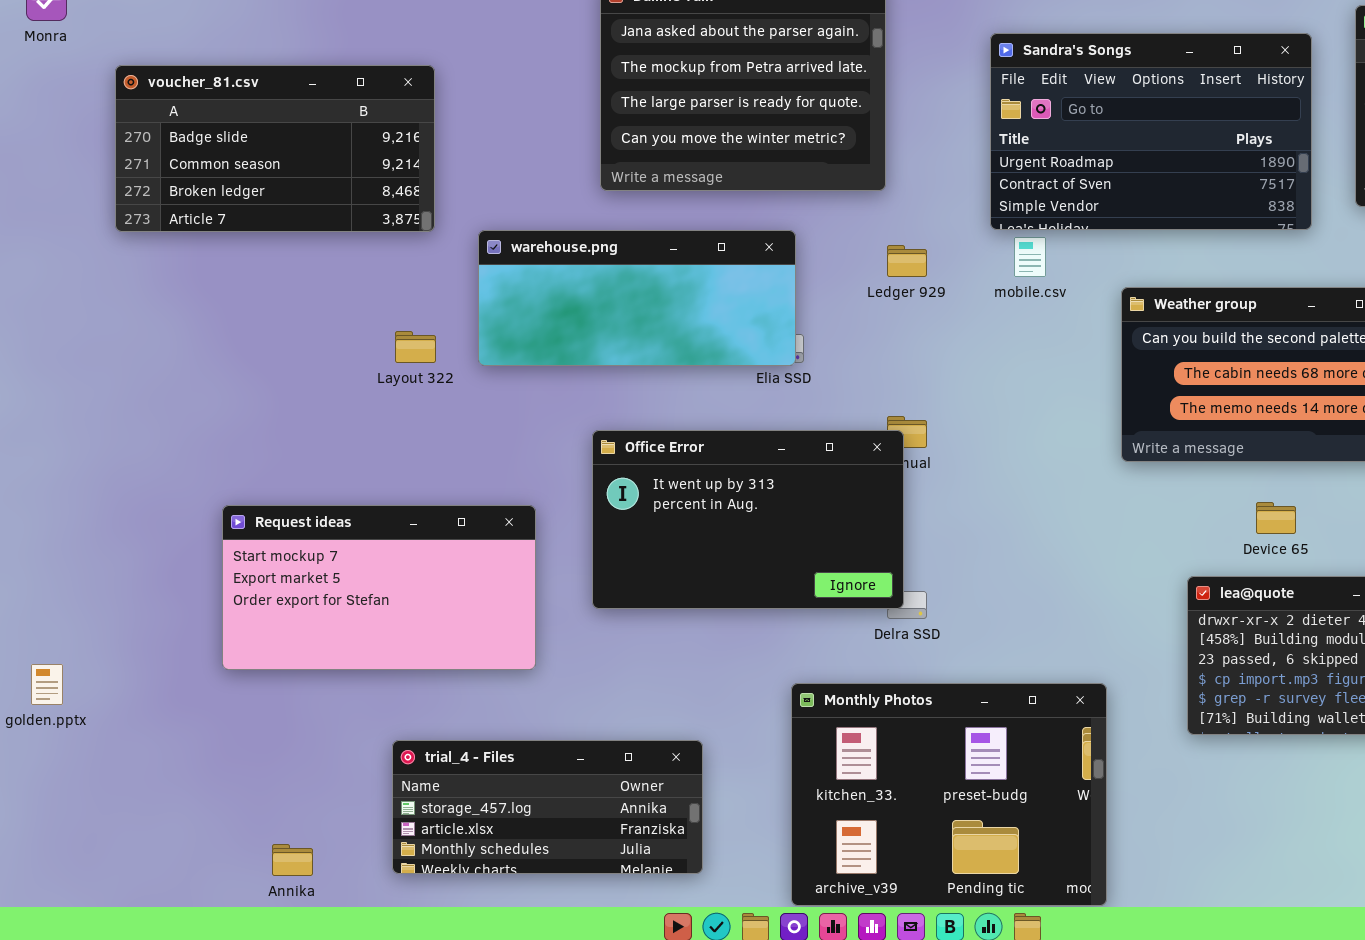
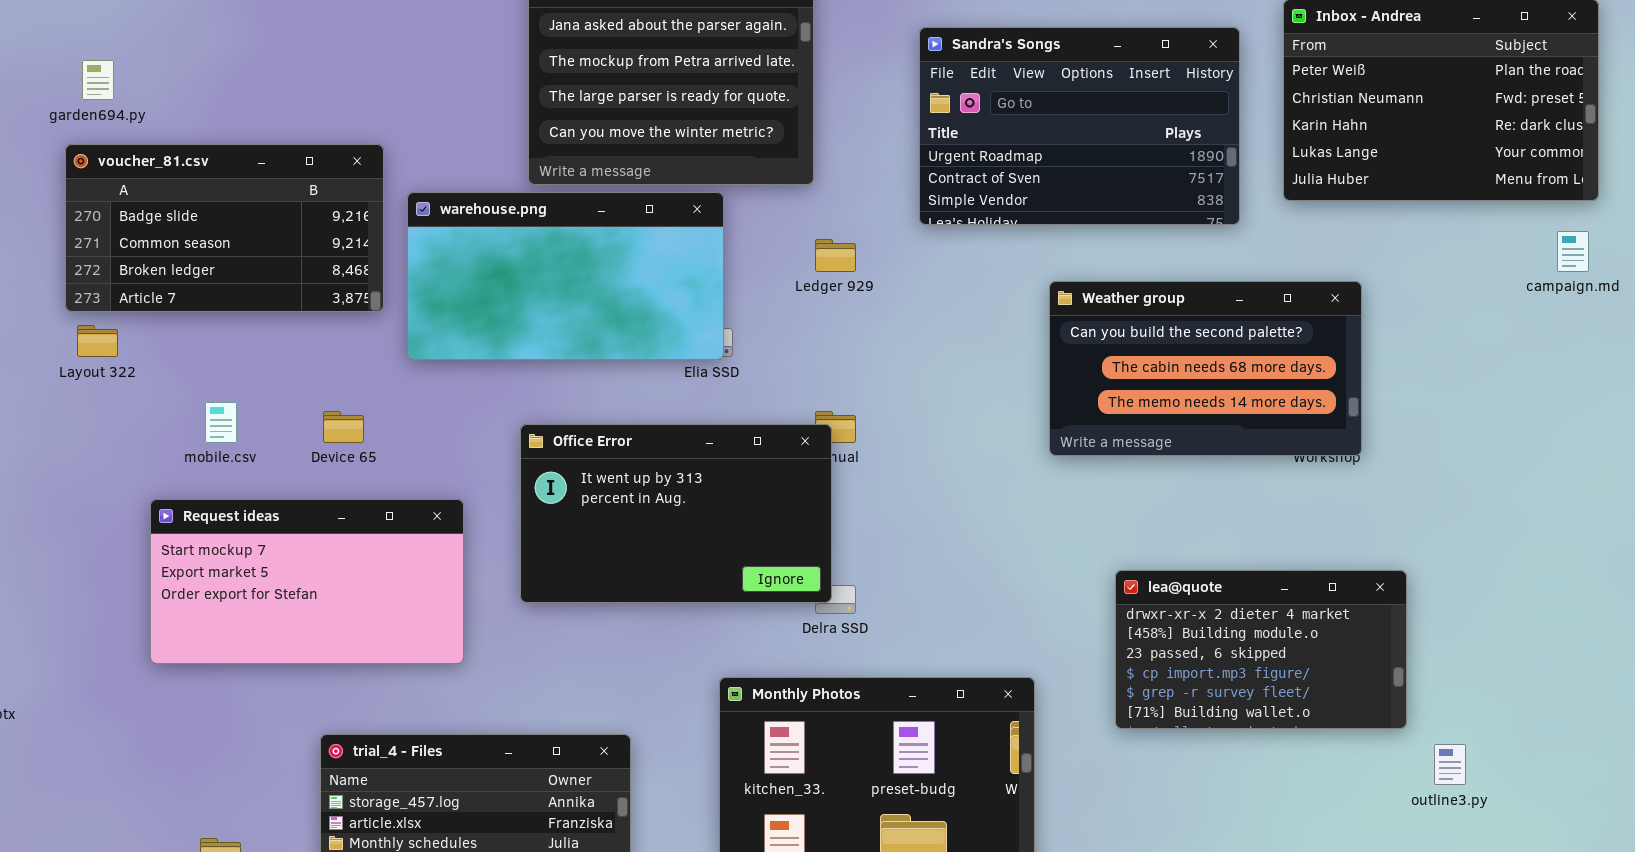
voucher_81.csv: [115,65,435,232] -> [65,144,384,312], moved
warehouse.png: [478,230,796,366] -> [407,192,724,360], resized
mobile.csv: [1014,237,1046,277] -> [205,402,237,443], moved
Layout 322: [395,331,436,363] -> [77,325,118,357], moved
Device 65: [1256,502,1296,534] -> [323,411,364,443], moved

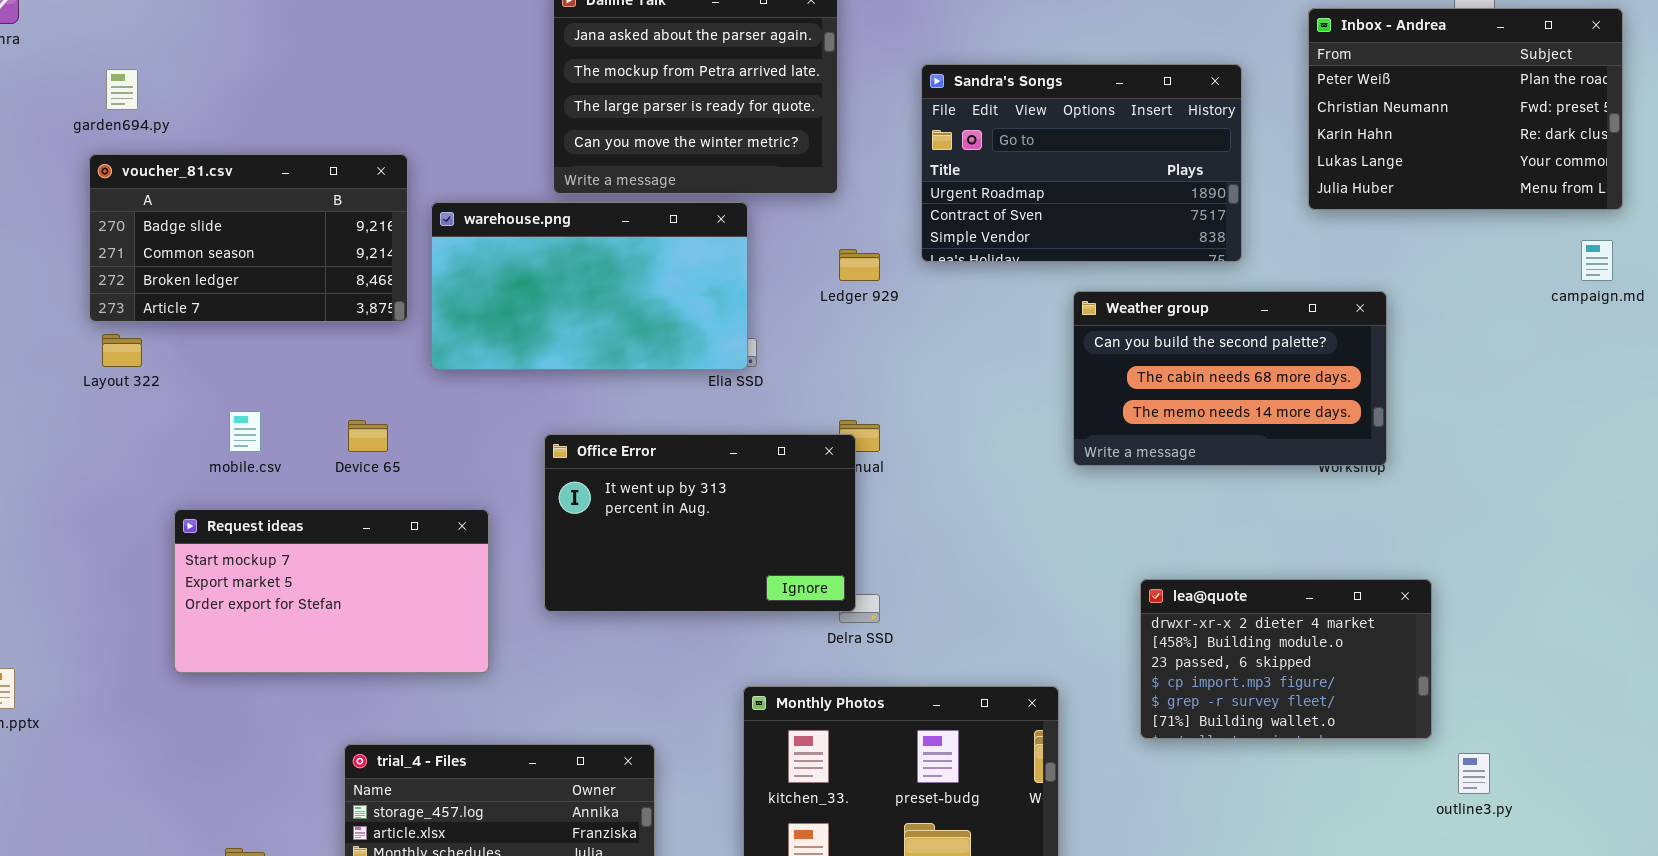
Sandra's Songs: [919,27,1240,225] -> [921,64,1242,262], moved

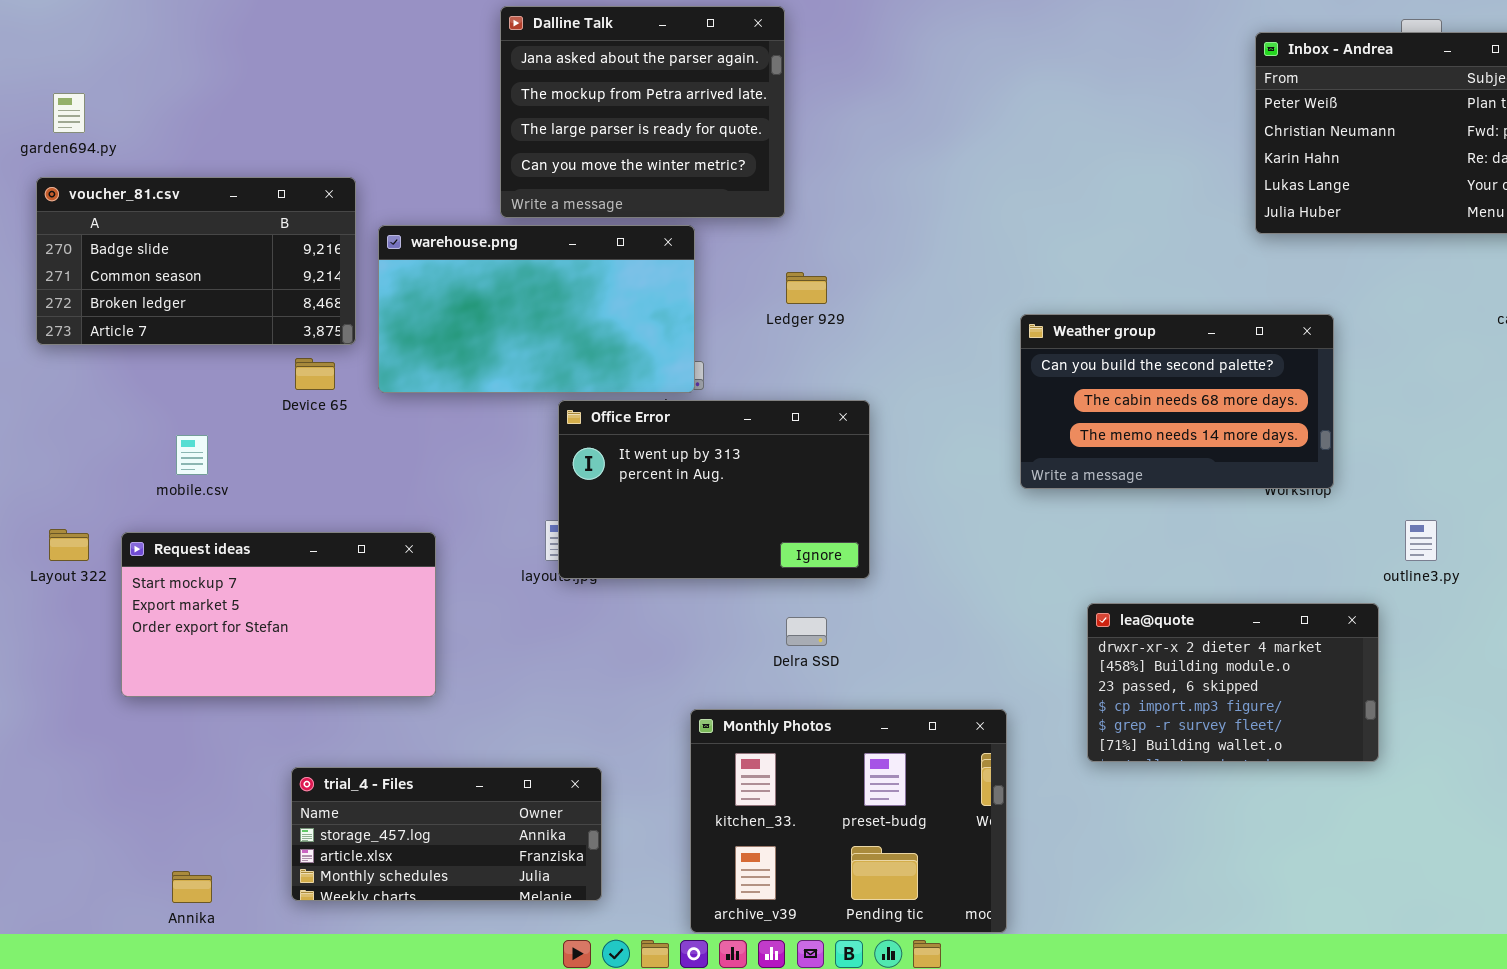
Sandra's Songs: [921,64,1242,262] -> none, closed
Layout 322: [102,334,142,367] -> [49,529,89,561], moved
Device 65: [348,420,388,452] -> [295,358,335,390], moved
Office Error: [544,434,856,612] -> [558,400,870,579], moved
outline3.py: [1458,753,1490,794] -> [1405,520,1437,561], moved

